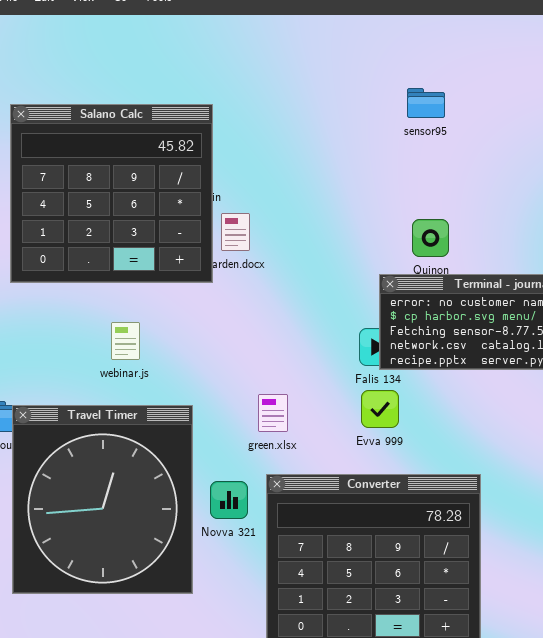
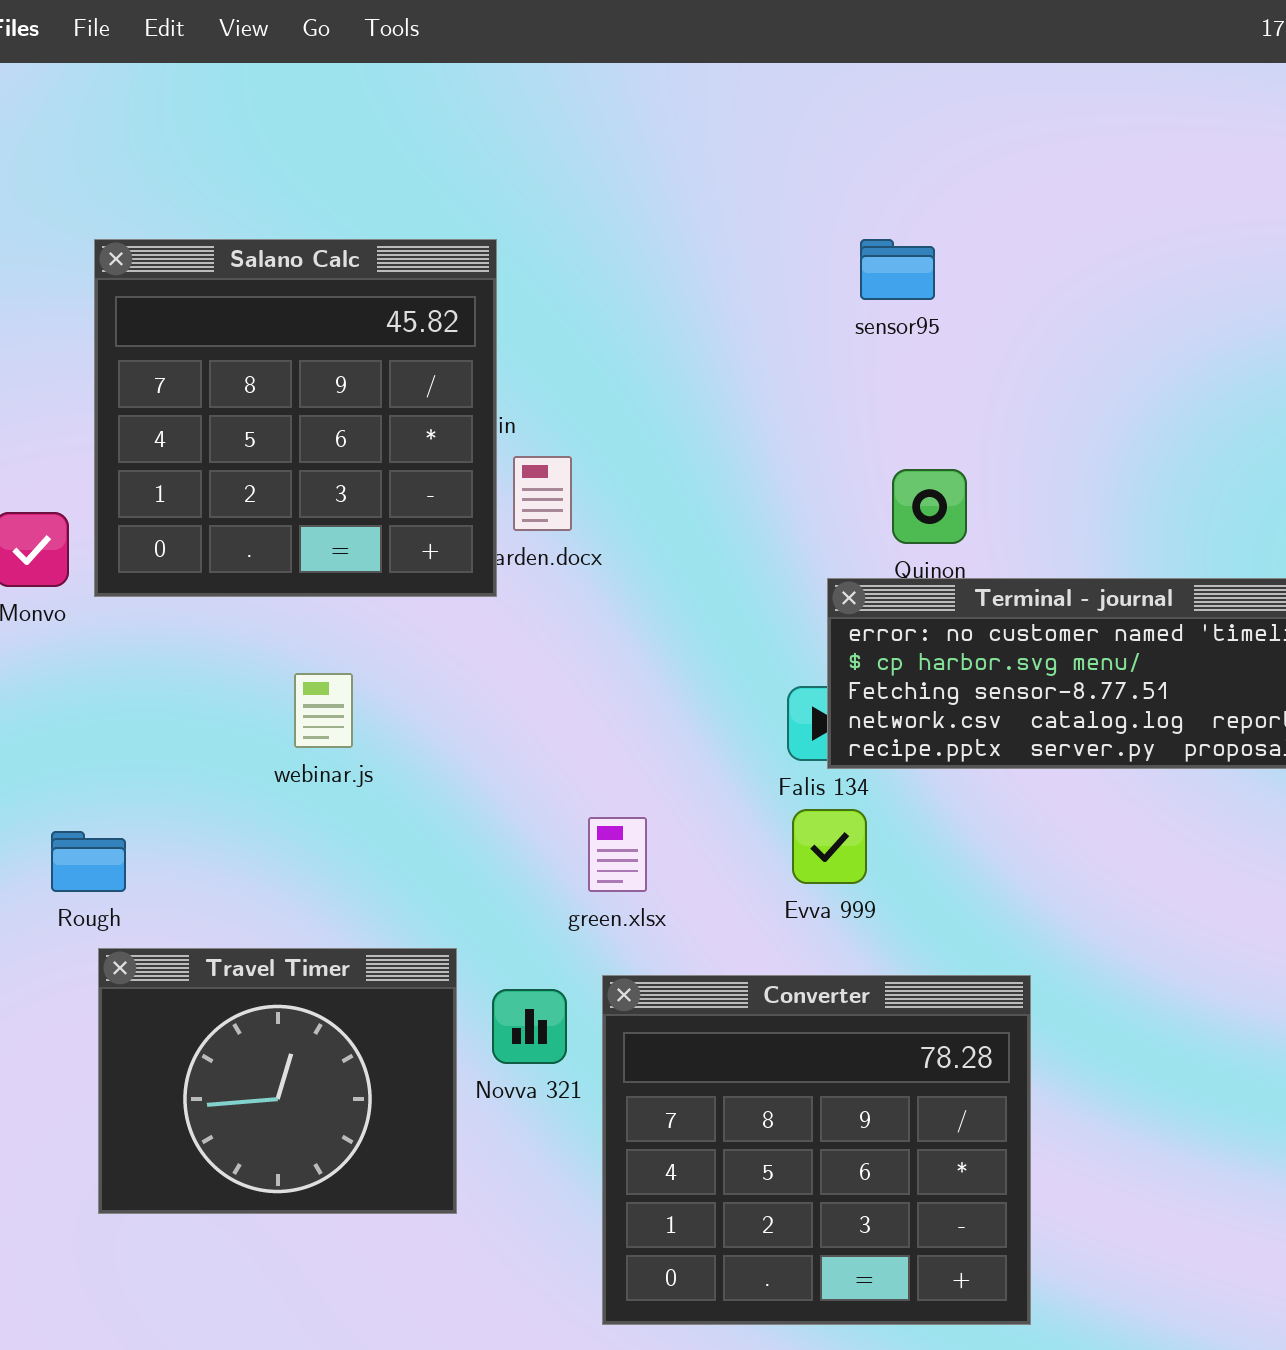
sensor95: [407,88,445,118] -> [860,239,935,300], moved
Travel Timer: [12,405,193,594] -> [98,948,457,1214], resized

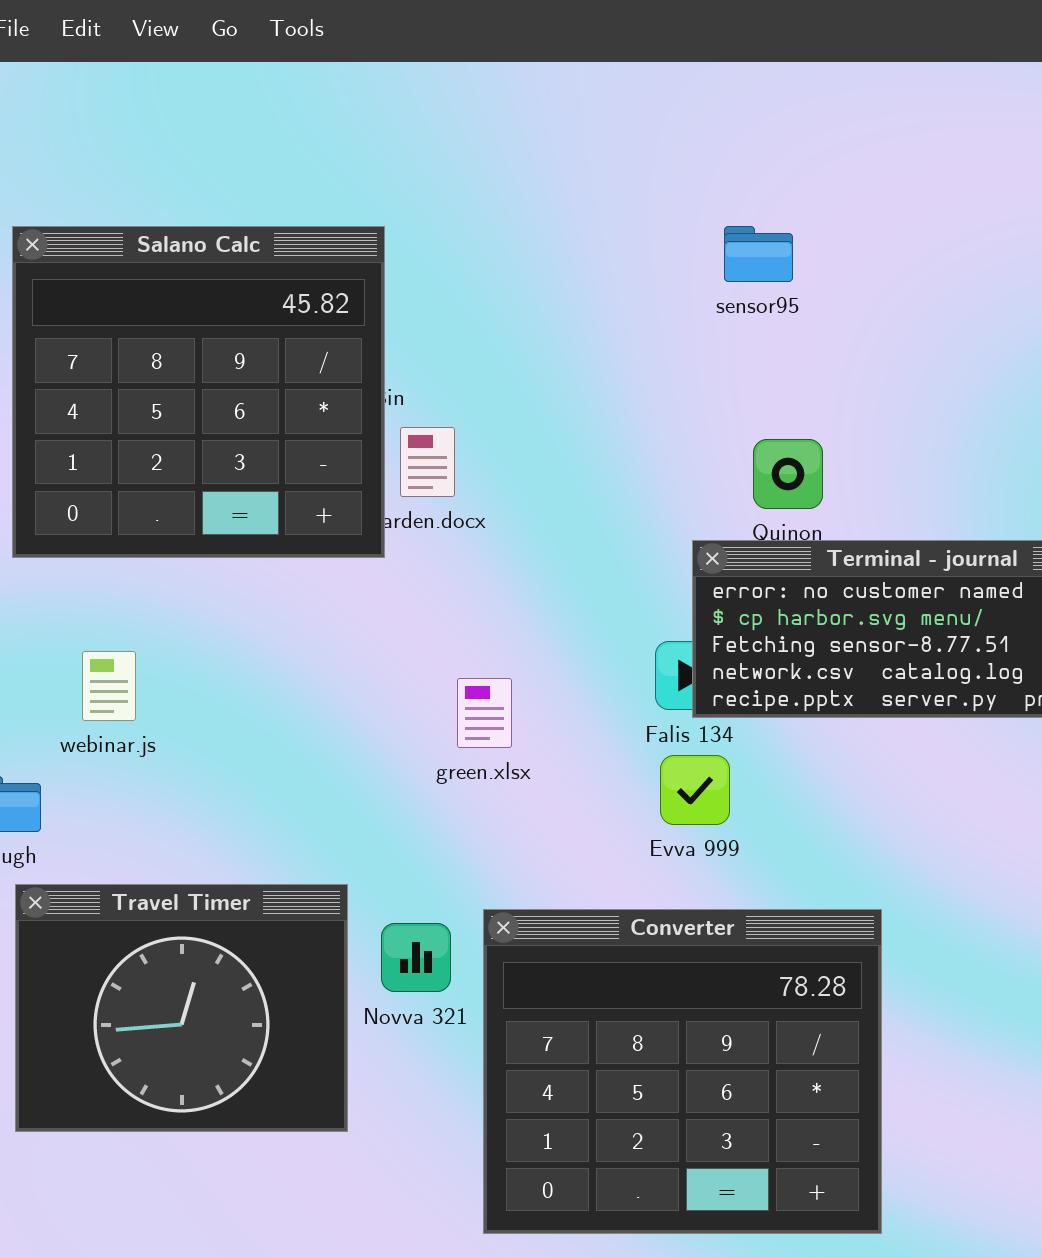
webinar.js: [294,673,353,748] -> [82,651,136,721], moved
green.xlsx: [588,817,647,892] -> [457,678,512,748], moved

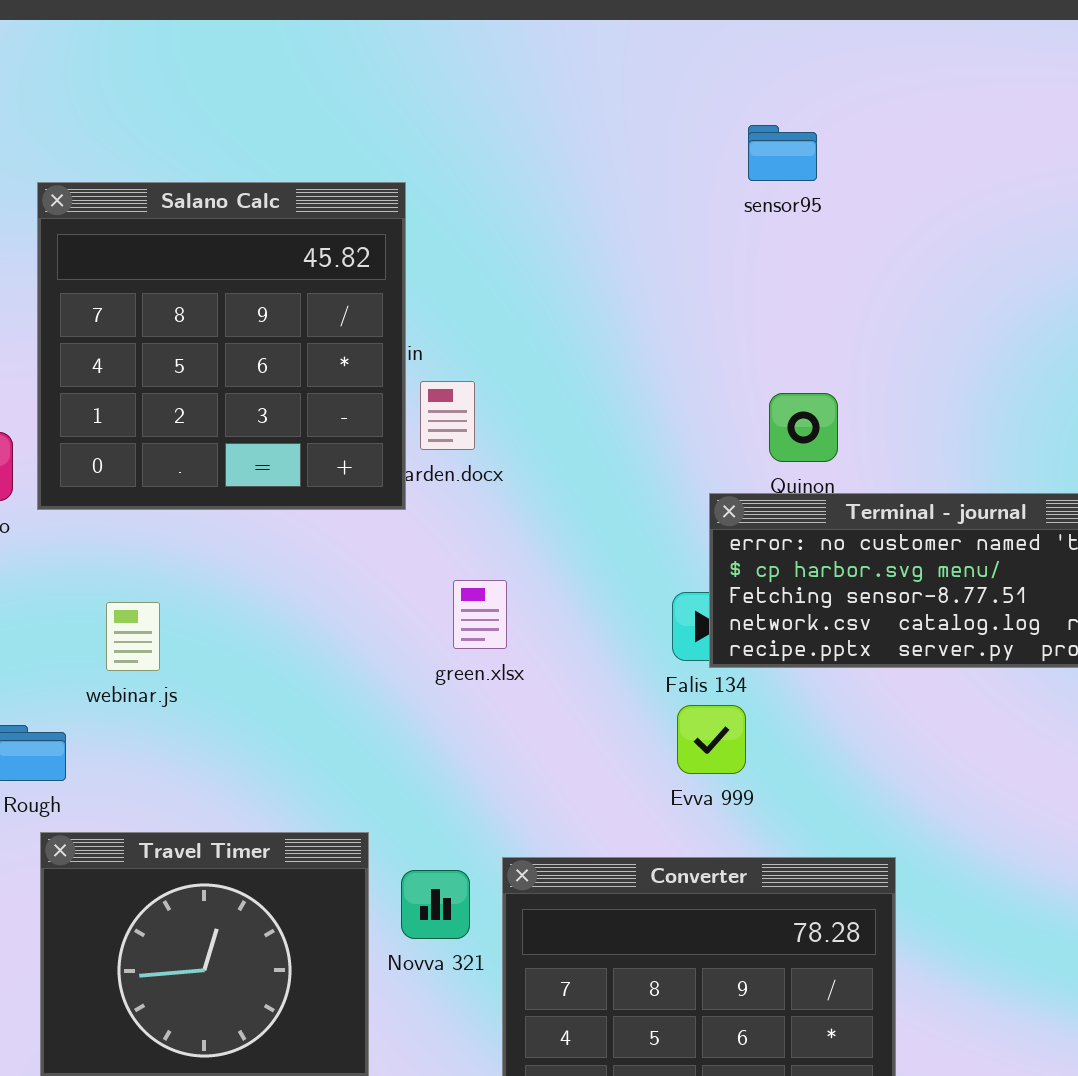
sensor95: [724,226,793,282] -> [748,125,817,181], moved
green.xlsx: [457,678,512,748] -> [453,580,507,649], moved

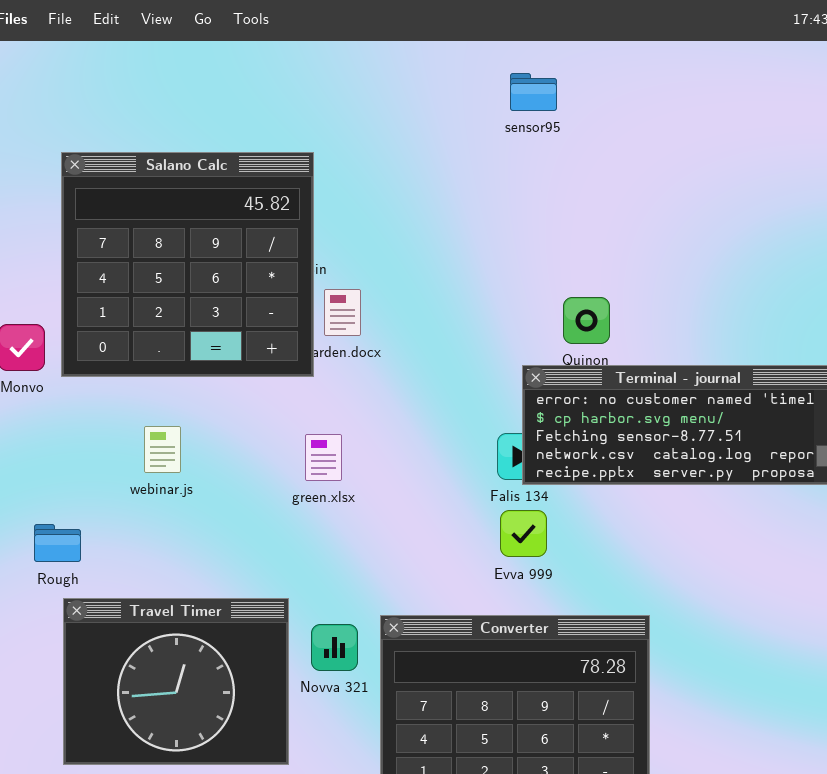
sensor95: [748,125,817,181] -> [510,73,557,111], moved
green.xlsx: [453,580,507,649] -> [305,434,342,481], moved
webinar.js: [106,602,160,671] -> [144,426,181,473], moved

